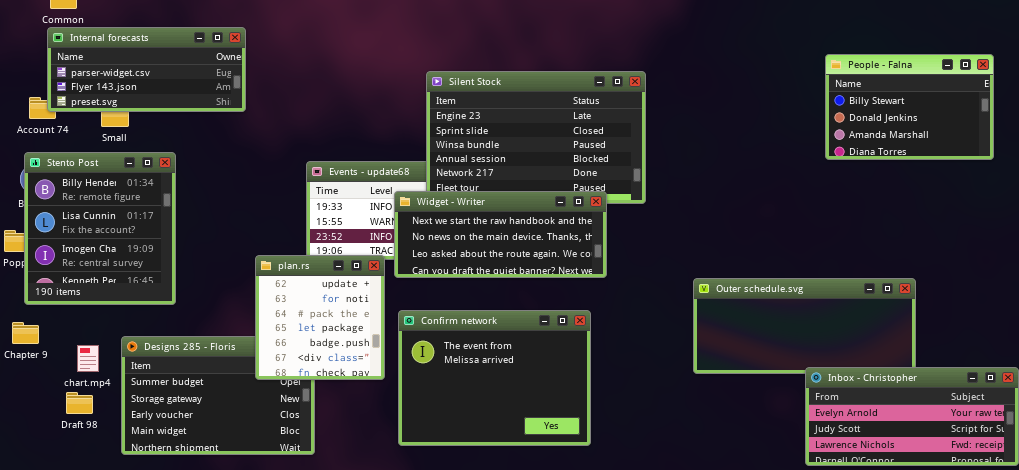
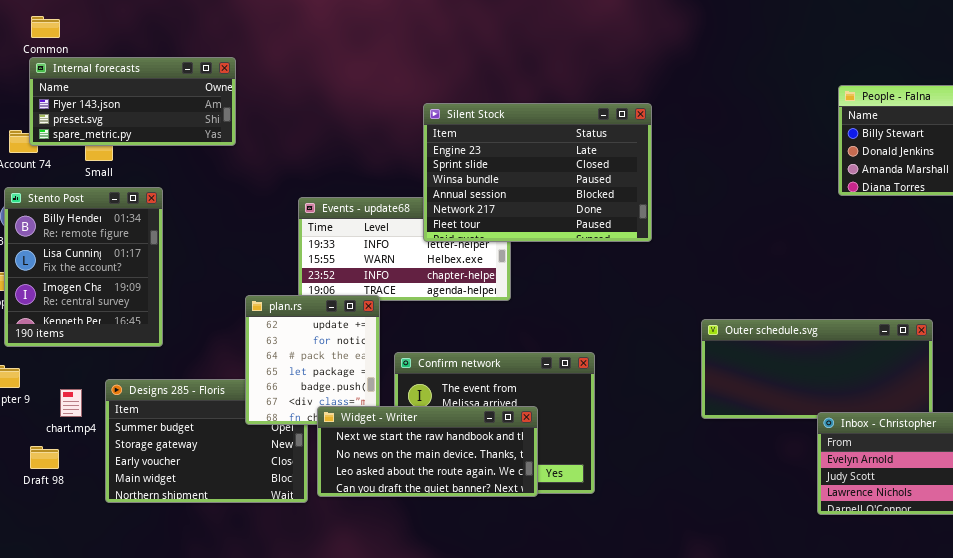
Internal forecasts: [47,27,246,112] -> [29,57,236,146], scrolled down 1 row
Widget - Writer: [394,191,607,278] -> [317,406,538,497], moved
Draft 98: [66,392,93,414] -> [30,446,59,469], moved

